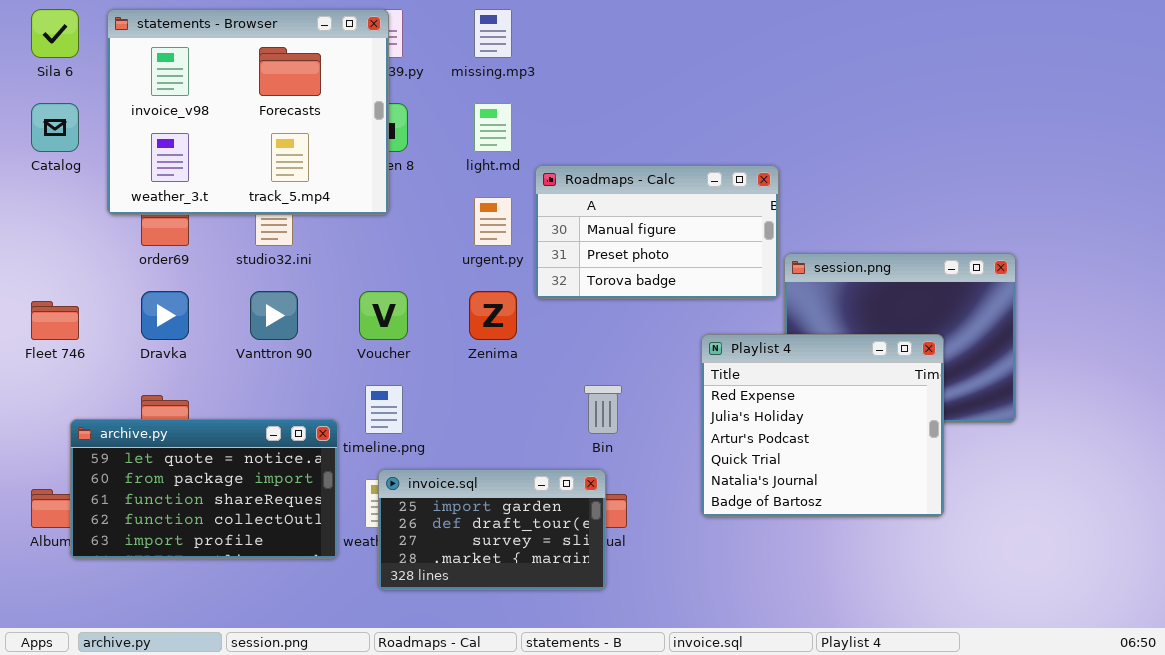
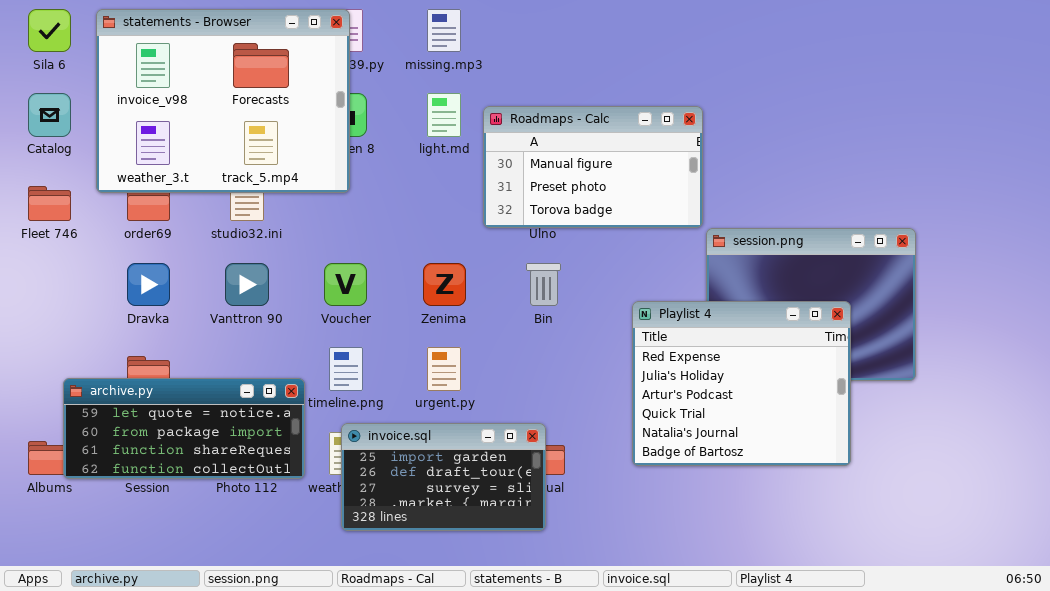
Roadmaps - Calc: [535,165,779,299] -> [483,106,703,228], moved
urgent.py: [474,197,512,246] -> [427,347,461,391], moved
Fleet 746: [31,301,79,340] -> [28,186,71,221], moved
Bin: [584,385,622,434] -> [526,263,561,306], moved
archive.py: [70,419,338,559] -> [63,378,305,479], resized

